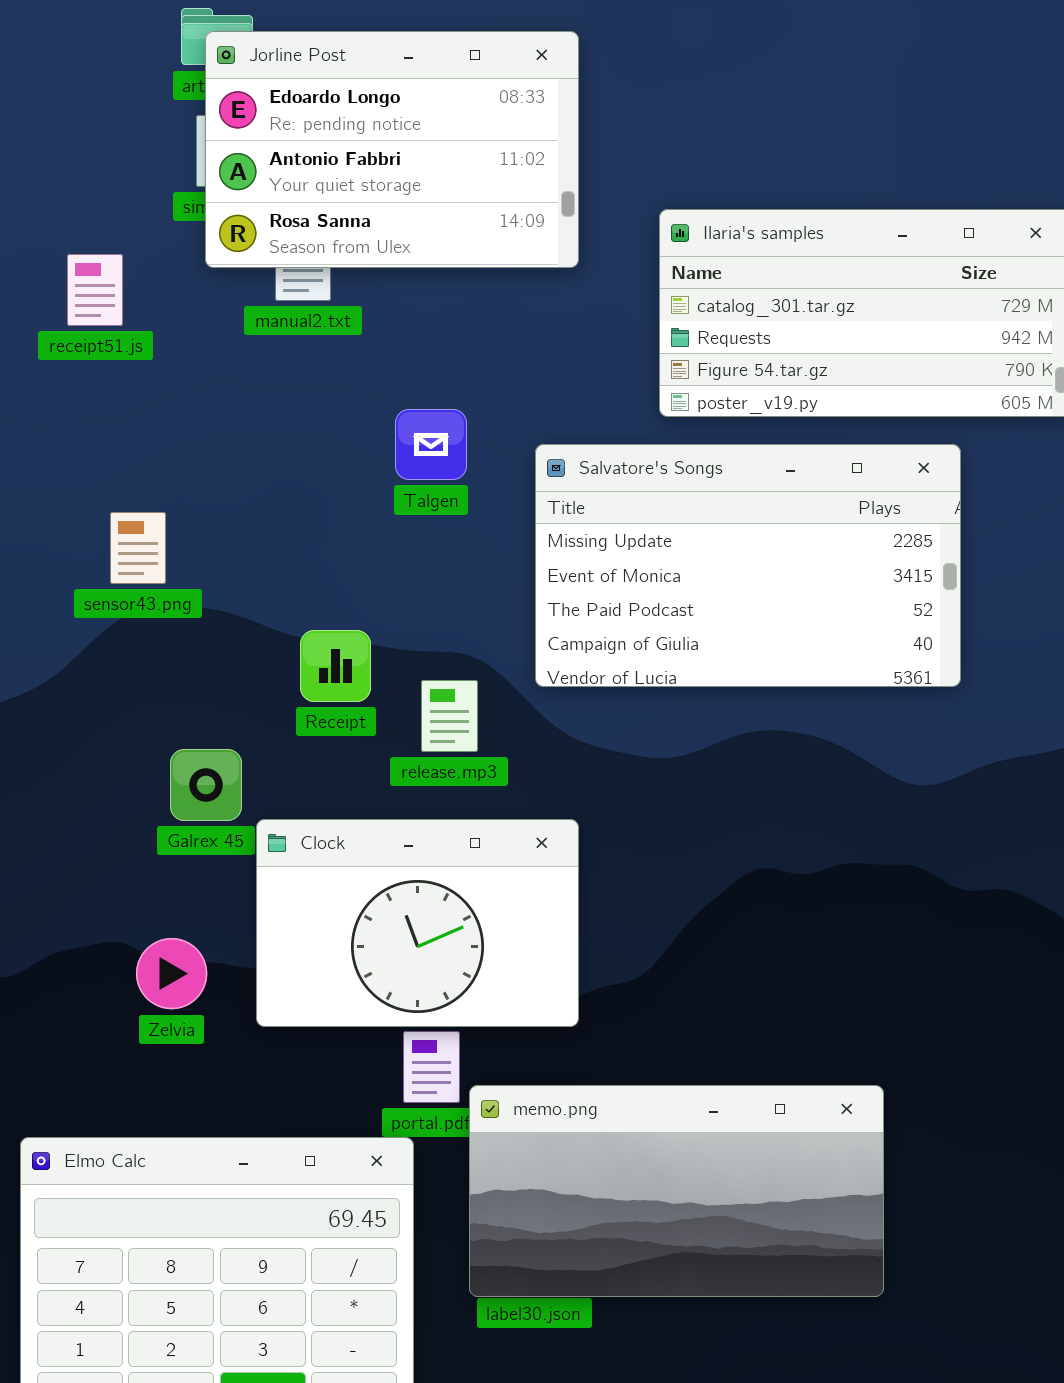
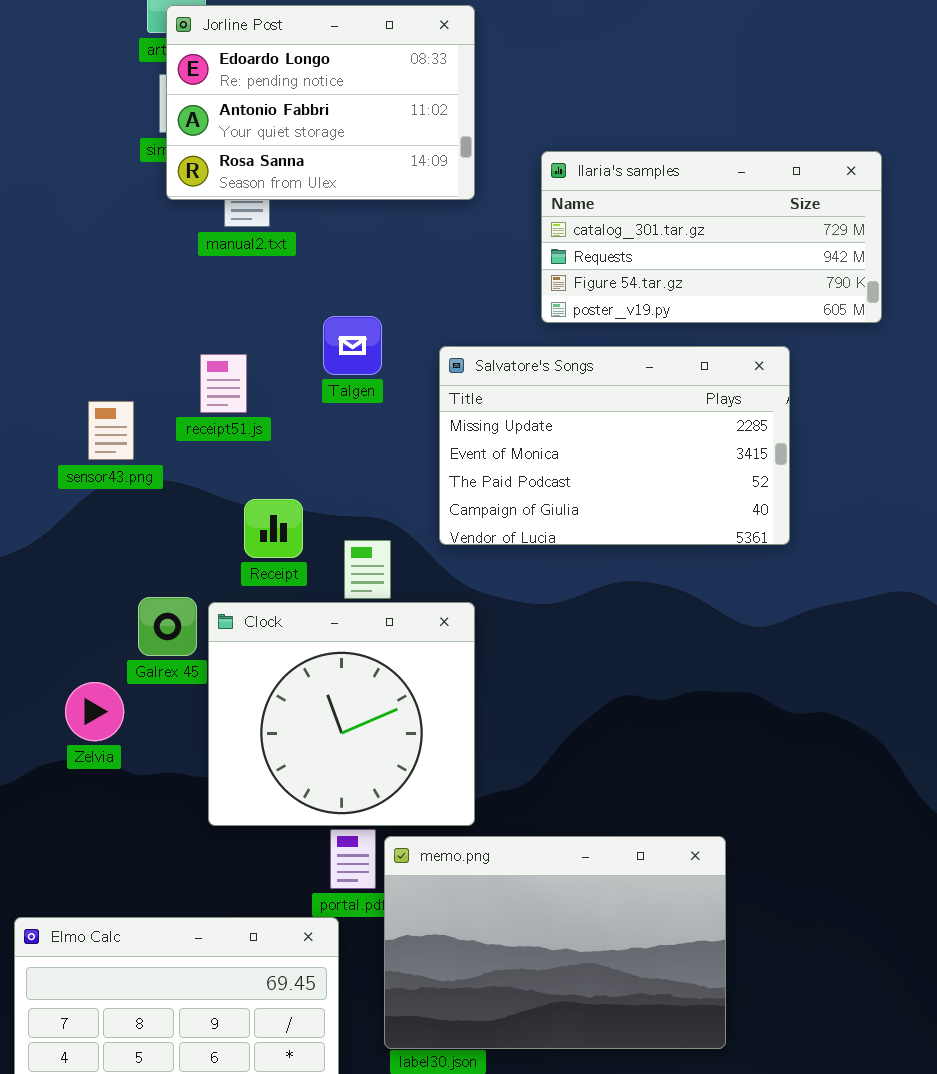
receipt51.js: [67,254,123,326] -> [200,354,247,413], moved
Clock: [256,819,579,1027] -> [208,602,475,826], resized
Zelvia: [136,938,207,1009] -> [65,682,124,741], moved
memo.png: [469,1085,884,1297] -> [384,836,726,1049], resized

